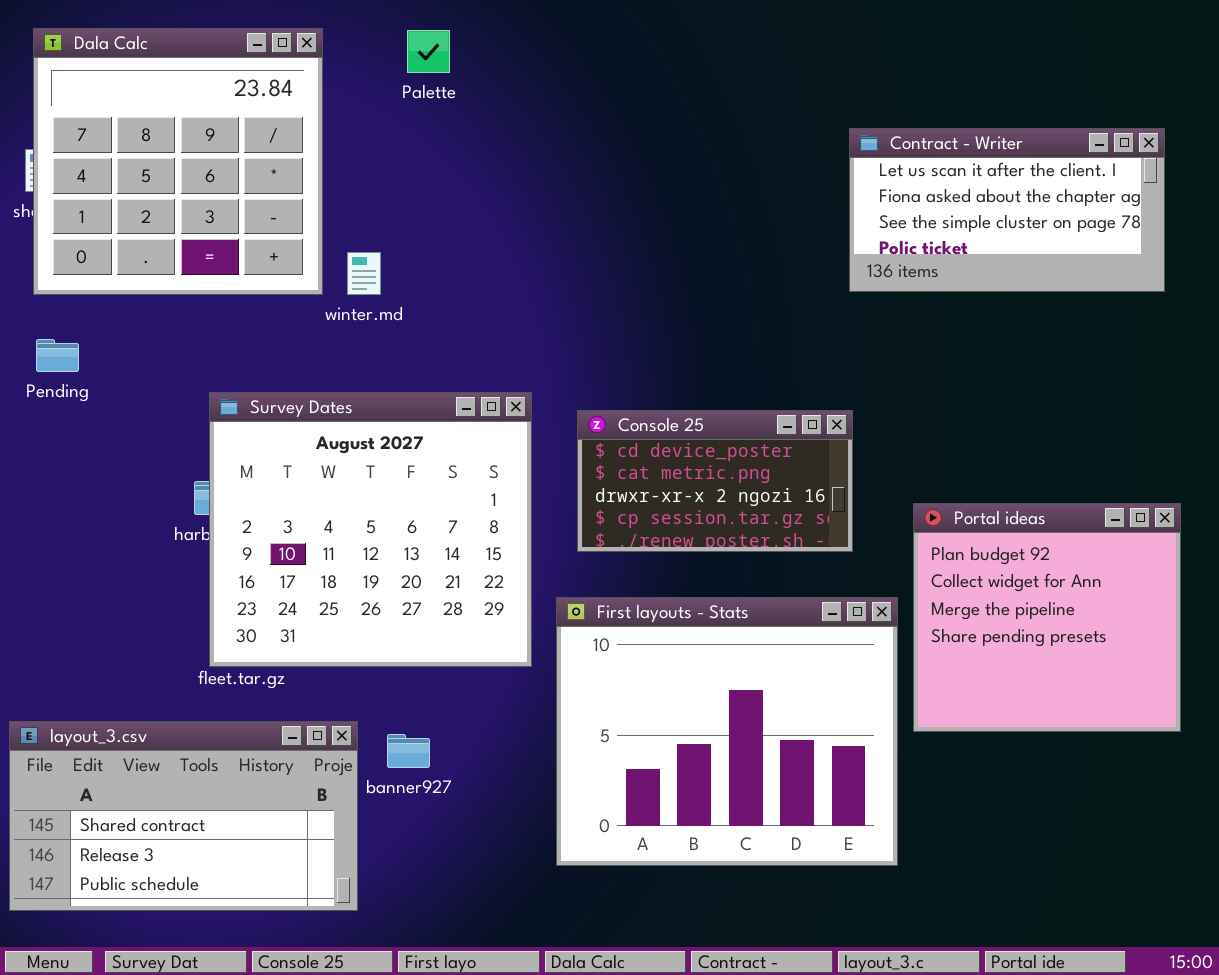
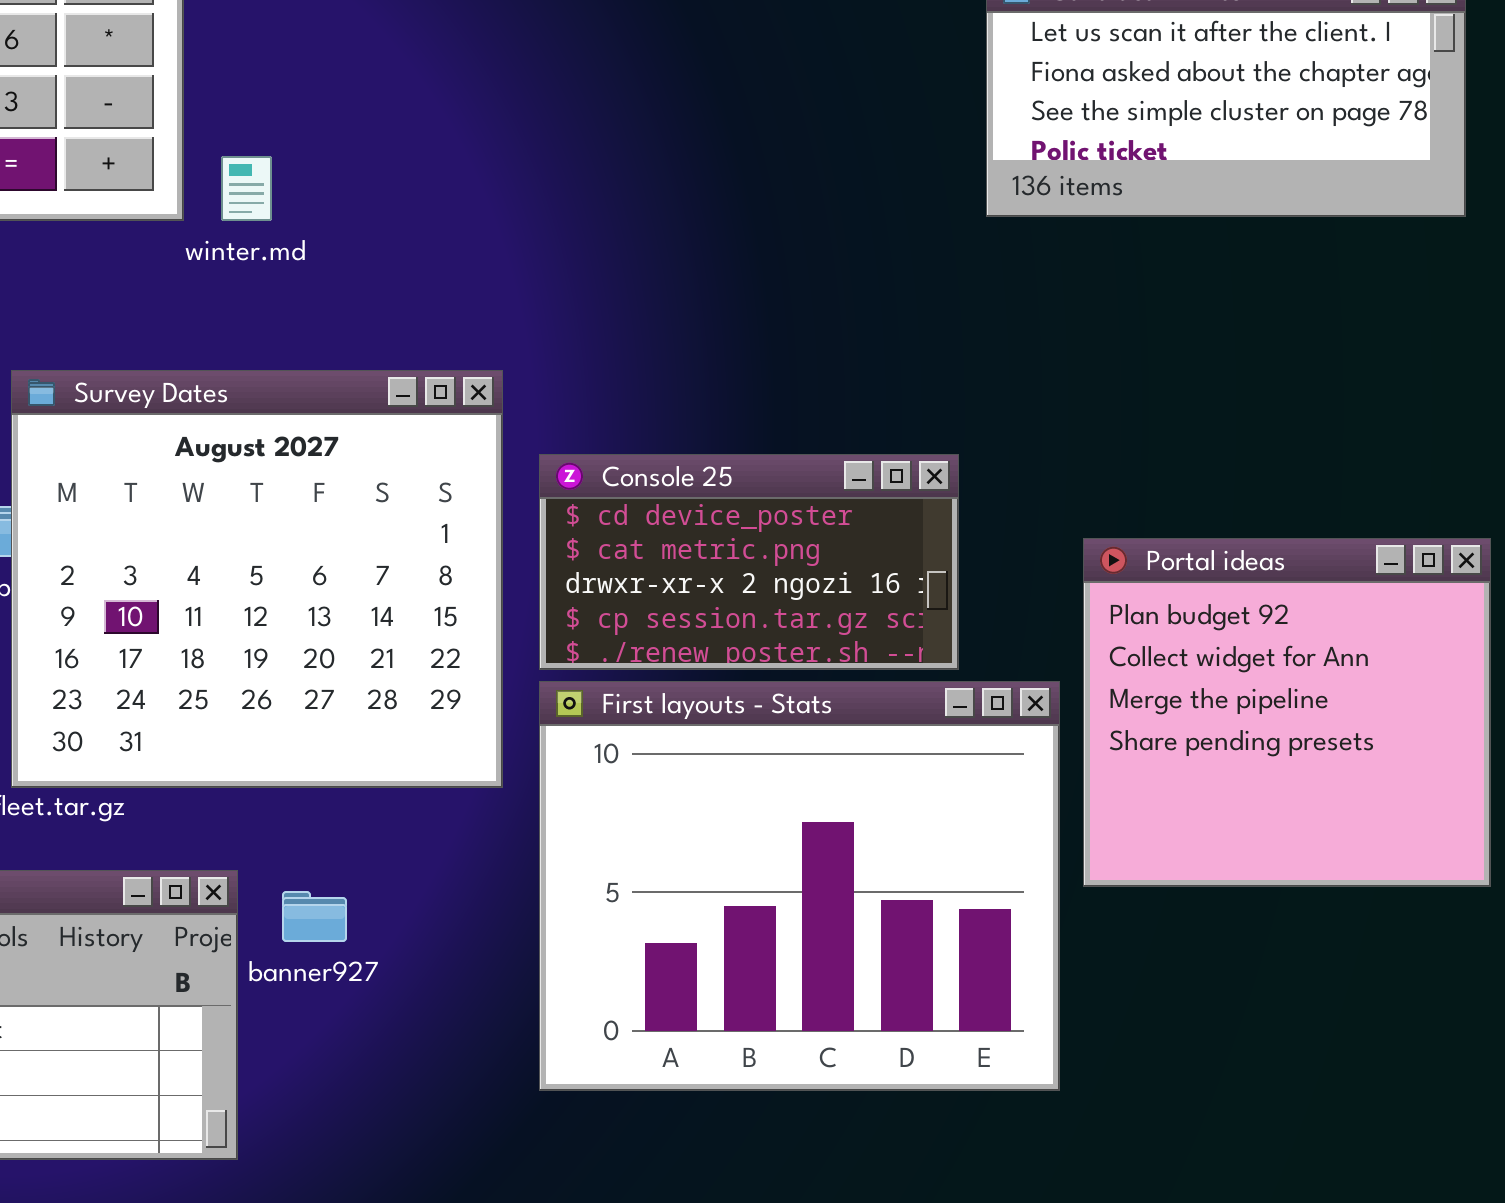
Console 25: [577,410,853,552] -> [539,454,959,670], moved

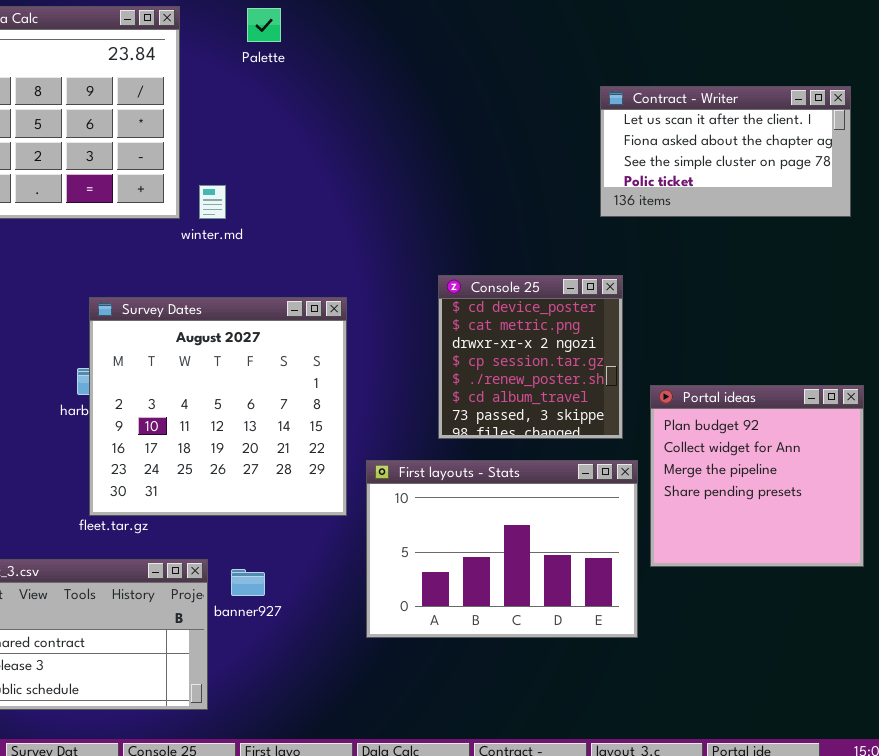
Console 25: [539,454,959,670] -> [438,275,623,439], moved, resized
First layouts - Stats: [539,681,1060,1091] -> [366,460,638,638], resized

